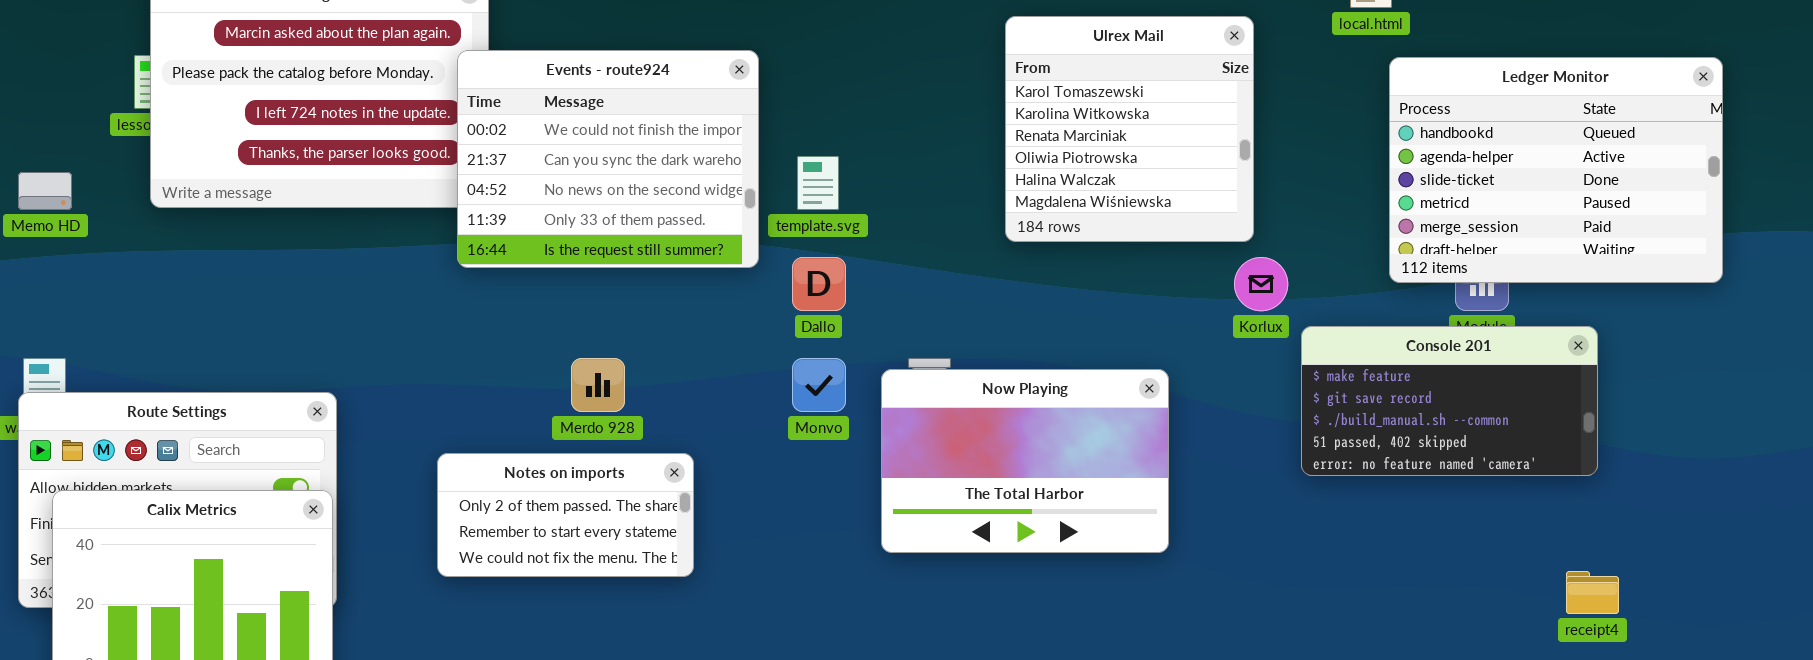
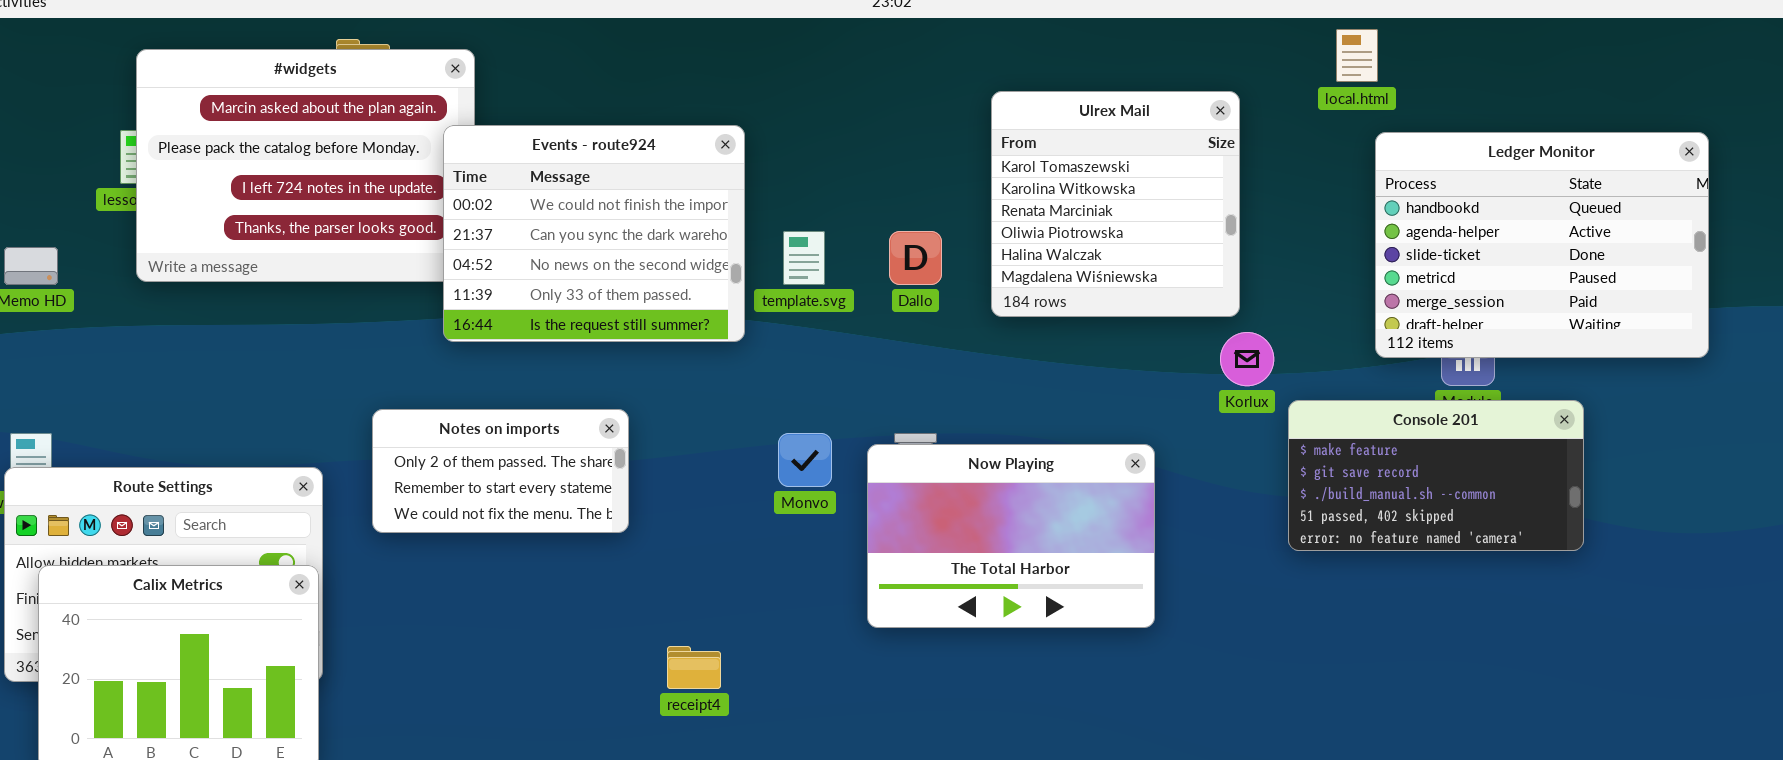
Dallo: [792,257,846,311] -> [889,231,942,285], moved
Notes on imports: [437,453,694,577] -> [372,409,629,533], moved
receipt4: [1566,571,1619,614] -> [667,646,721,689], moved

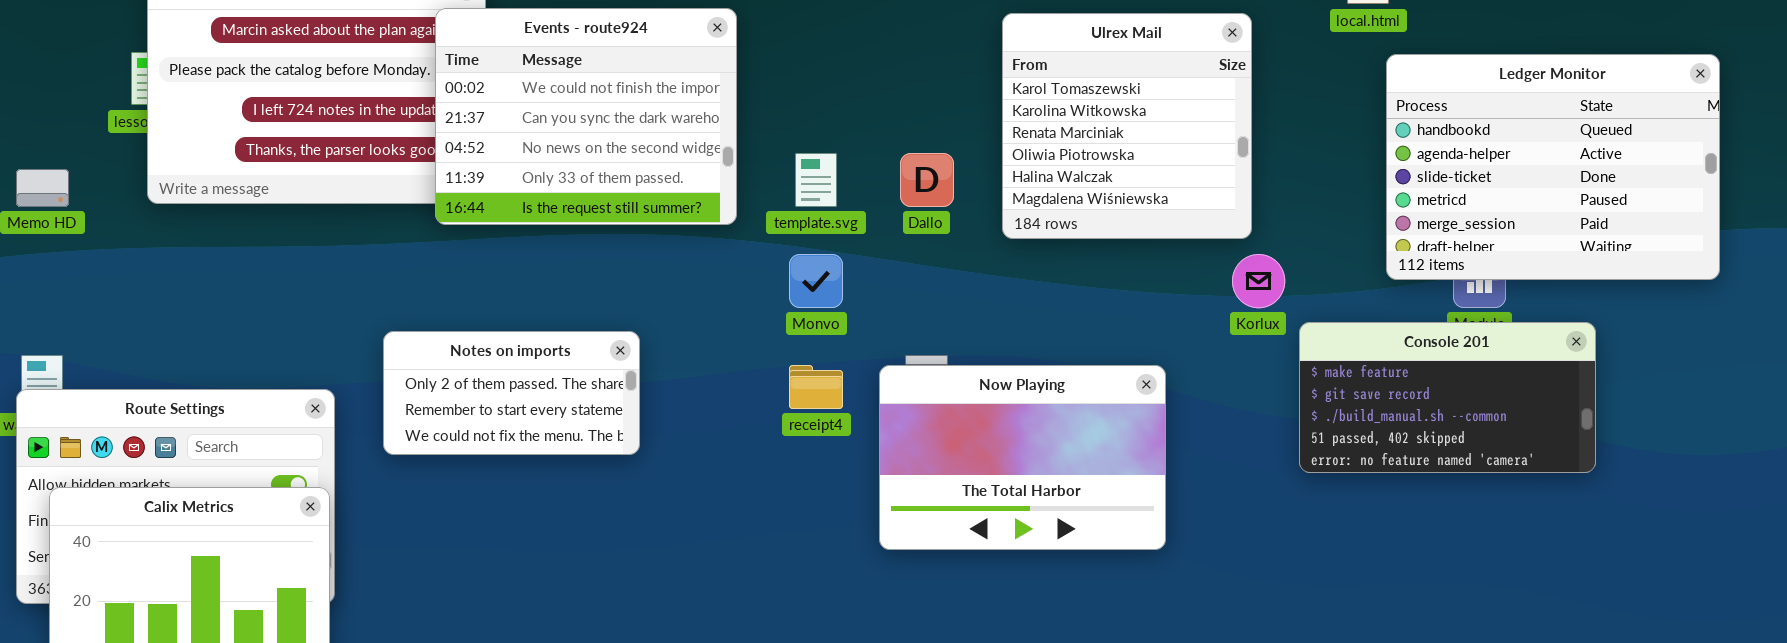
Events - route924: [443,125,745,342] -> [435,8,737,225], moved
Monvo: [778,433,832,487] -> [789,254,843,308], moved
receipt4: [667,646,721,689] -> [789,365,843,409], moved

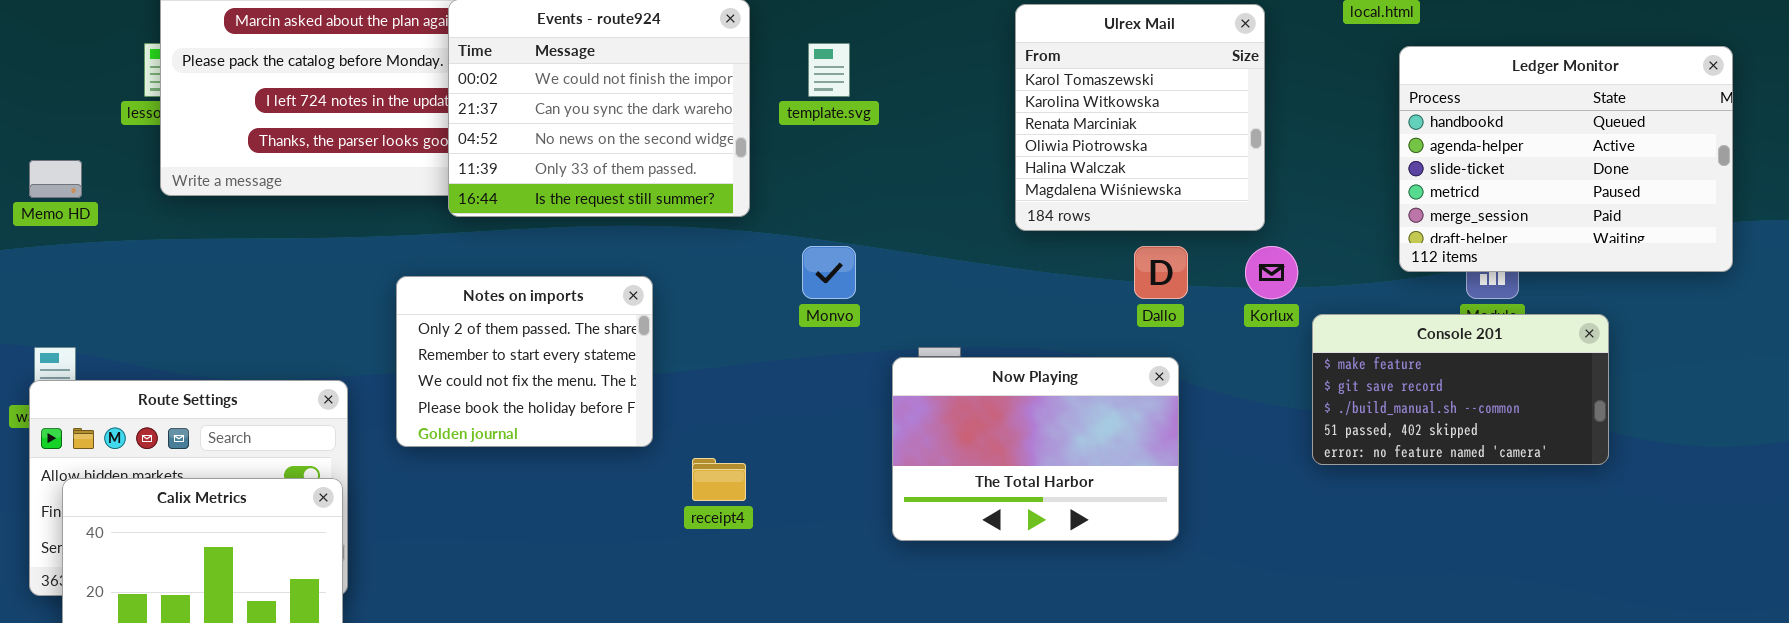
template.svg: [795,153,837,207] -> [808,43,850,97], moved
Dallo: [900,153,954,207] -> [1134,246,1188,299], moved
Notes on imports: [383,331,640,455] -> [396,276,653,447], resized
receipt4: [789,365,843,409] -> [692,458,746,501], moved

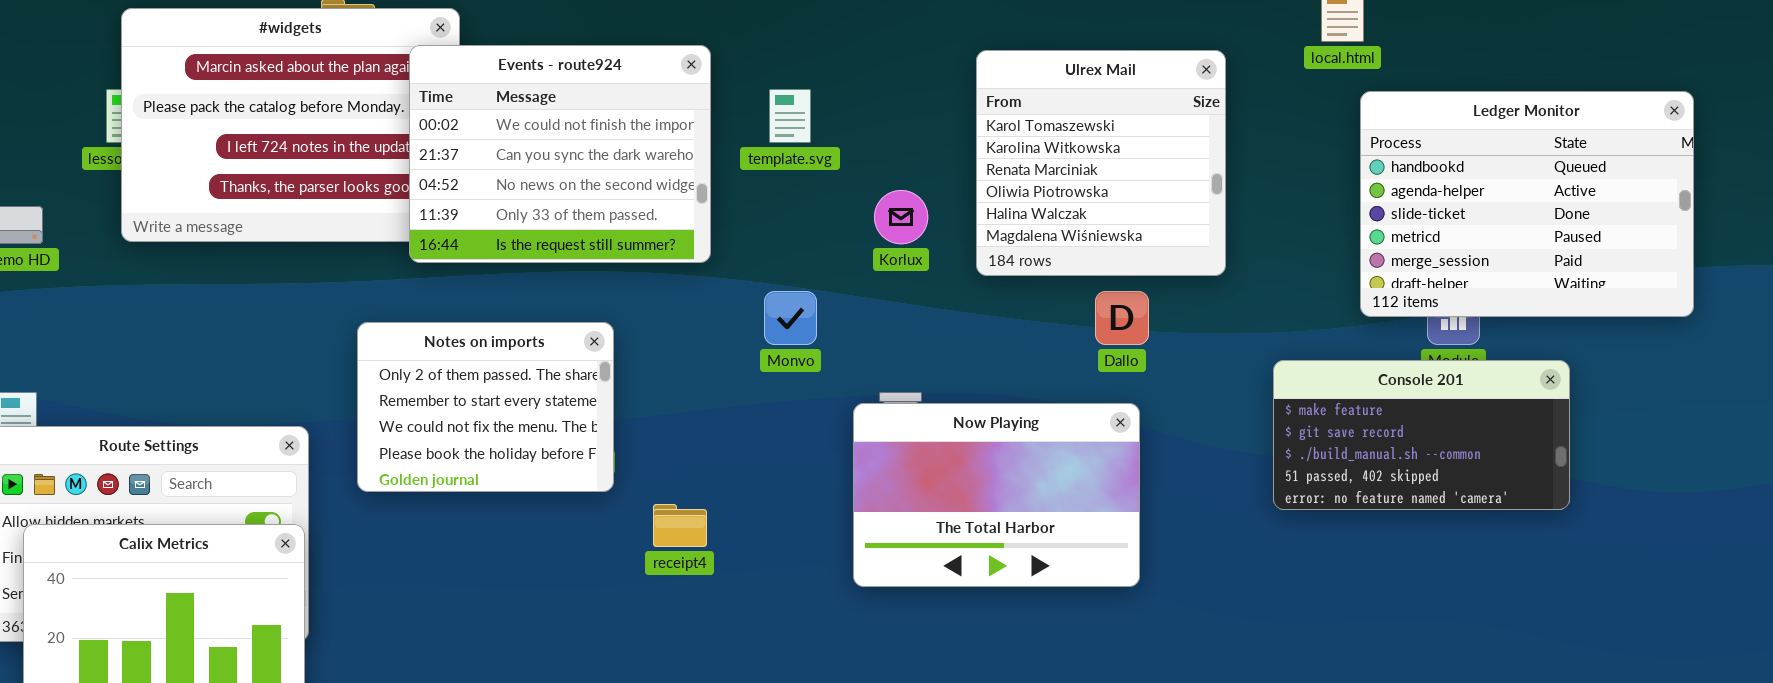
Korlux: [1245,246,1298,299] -> [874,190,928,244], moved

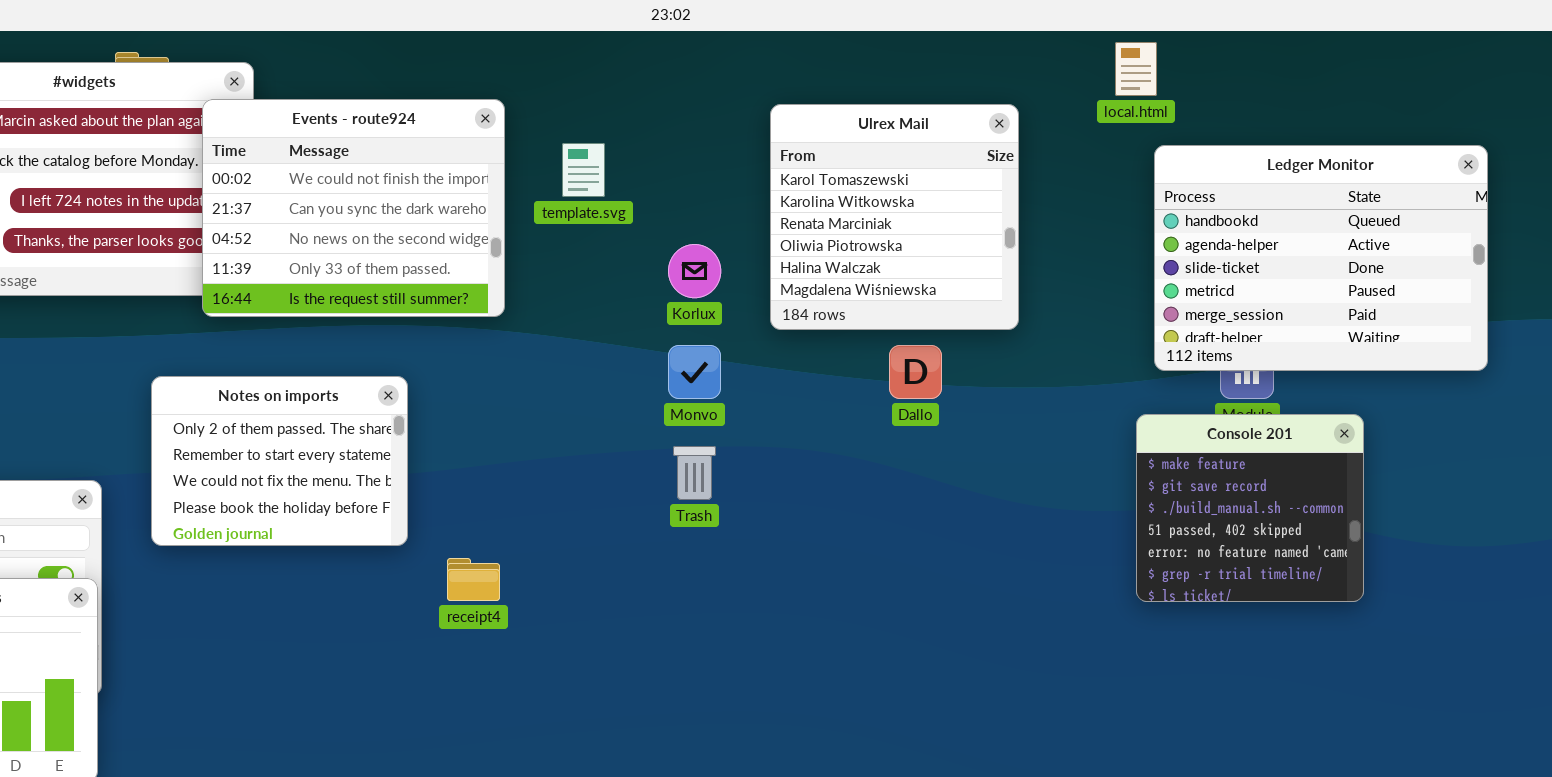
Monvo: [764,291,817,345] -> [668,345,721,399], moved
Console 201: [1273,360,1570,510] -> [1136,414,1364,602], resized
Now Playing: [853,403,1140,587] -> none, closed

